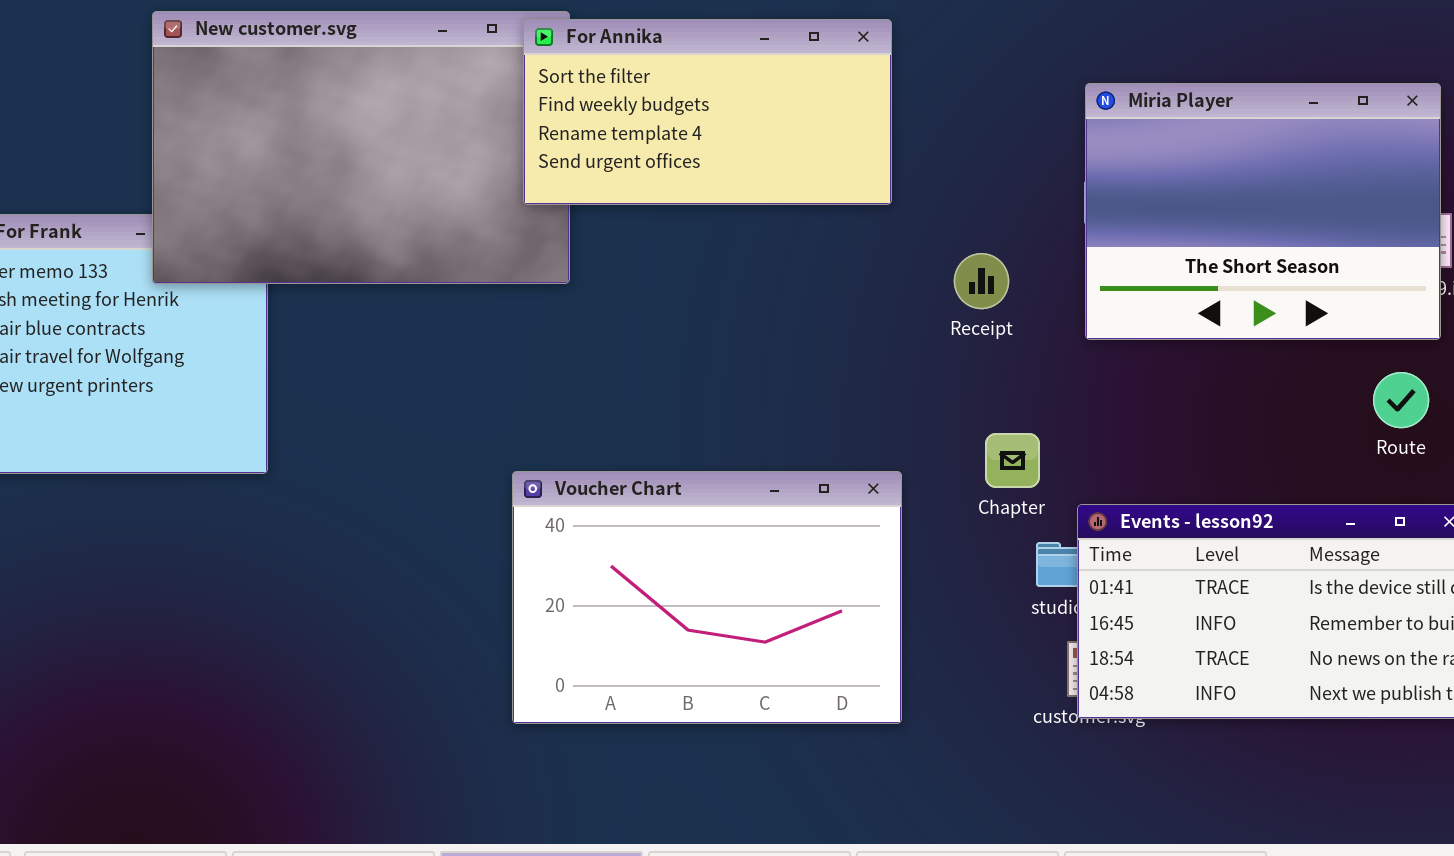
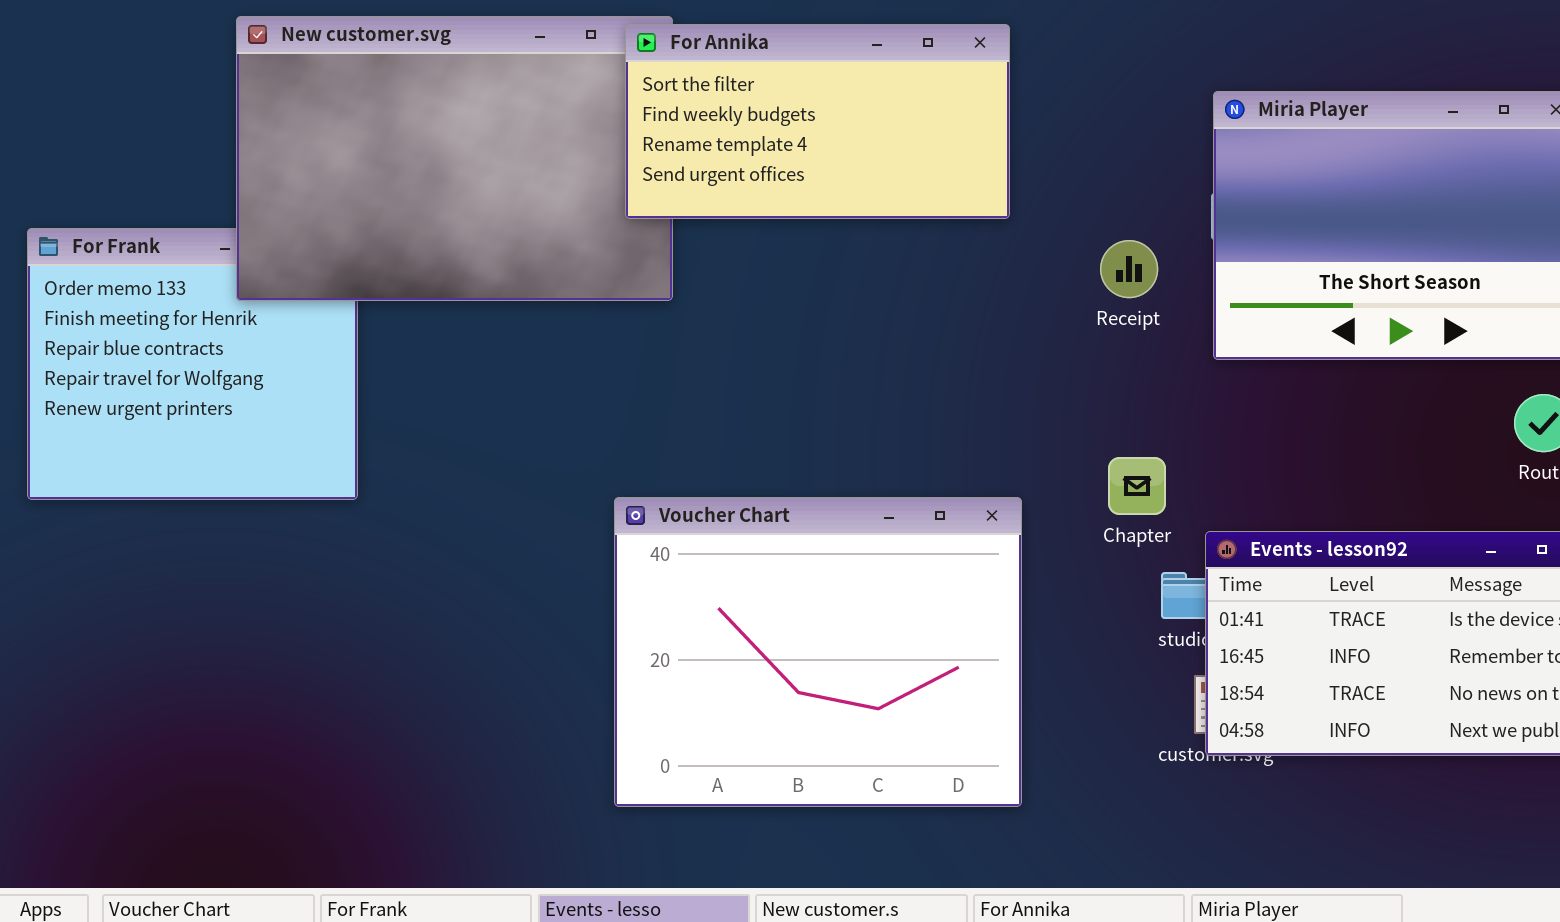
Receipt: [954,253,1009,309] -> [1100,240,1158,298], moved
Voucher Chart: [512,471,902,724] -> [614,497,1022,807], resized

